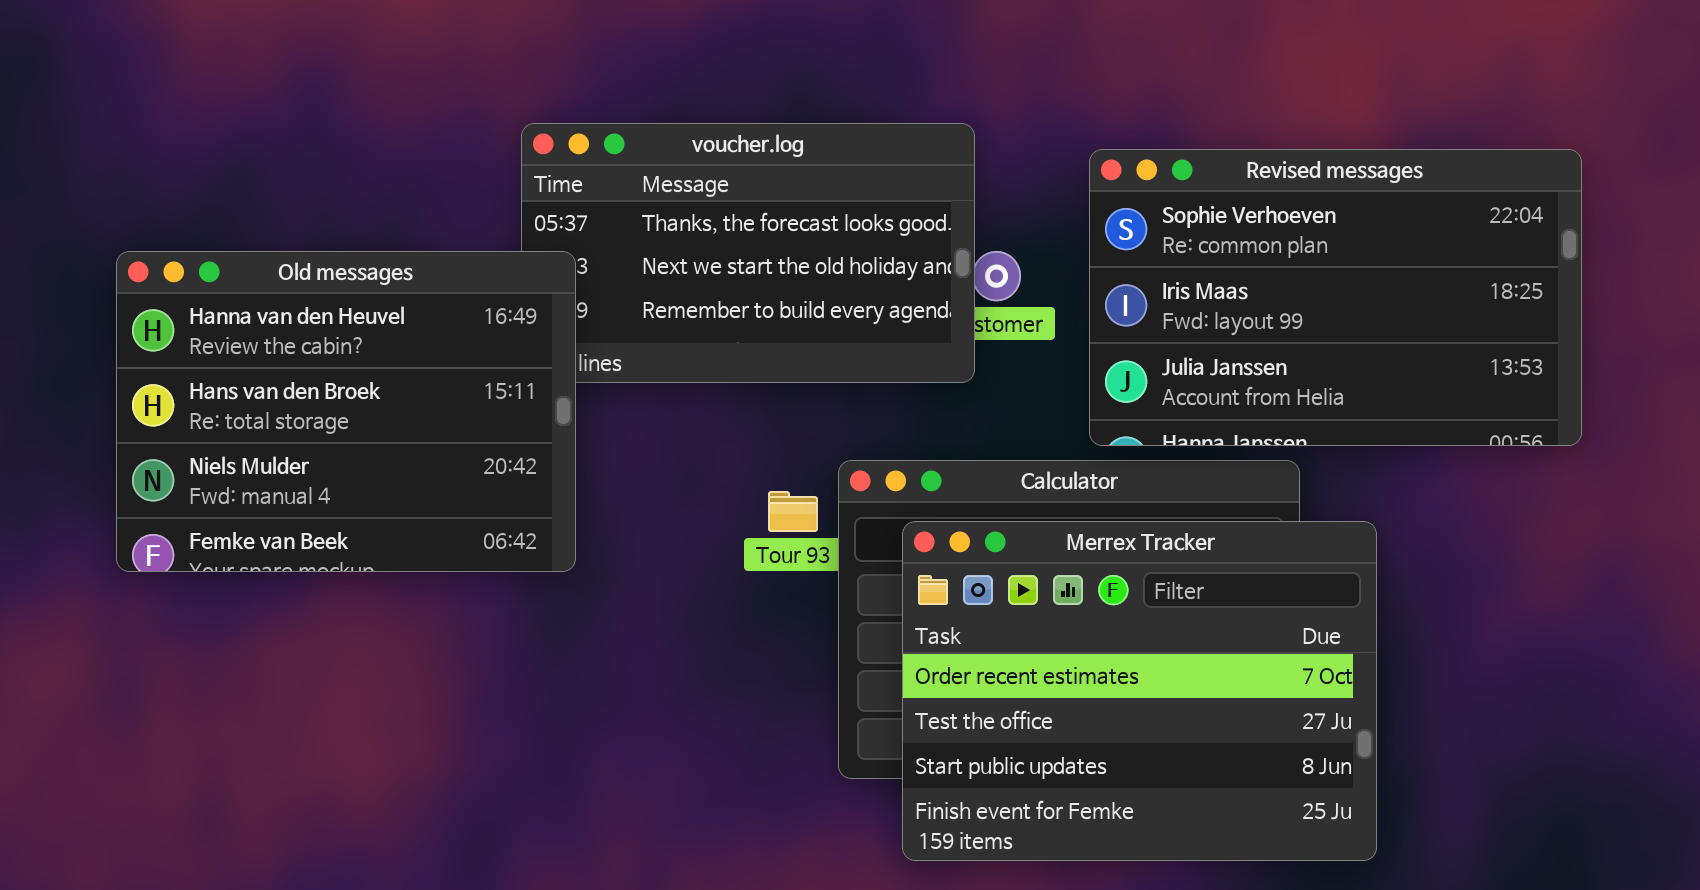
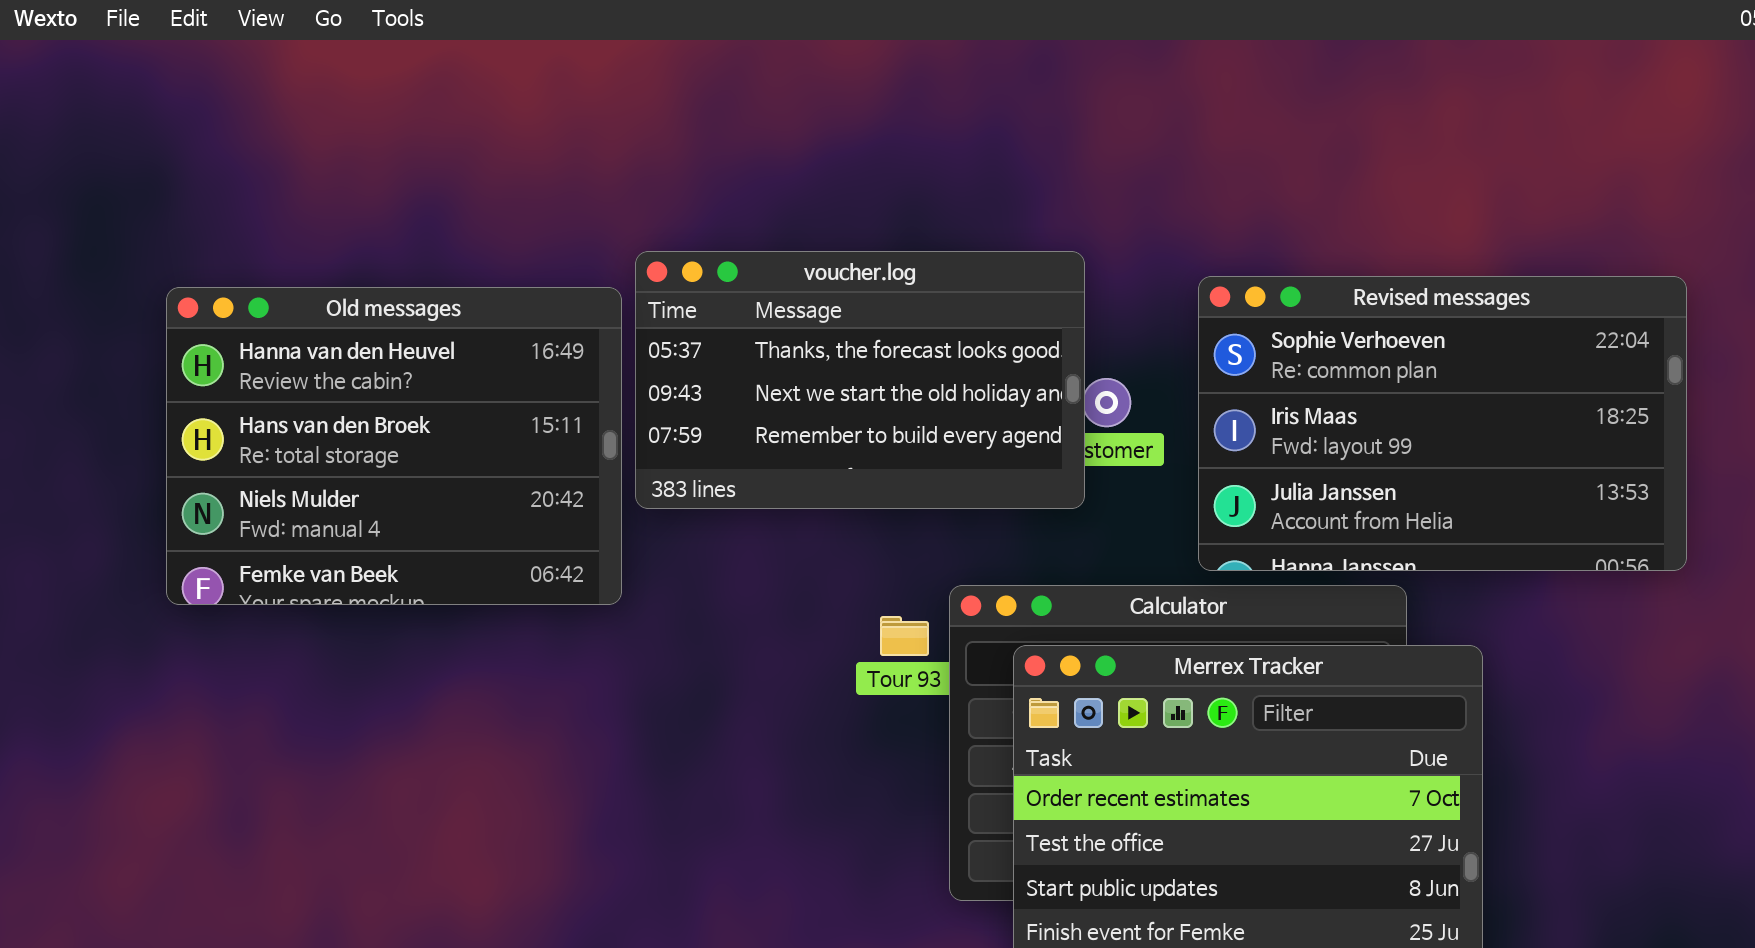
Old messages: [116,251,576,572] -> [166,287,622,605], moved

